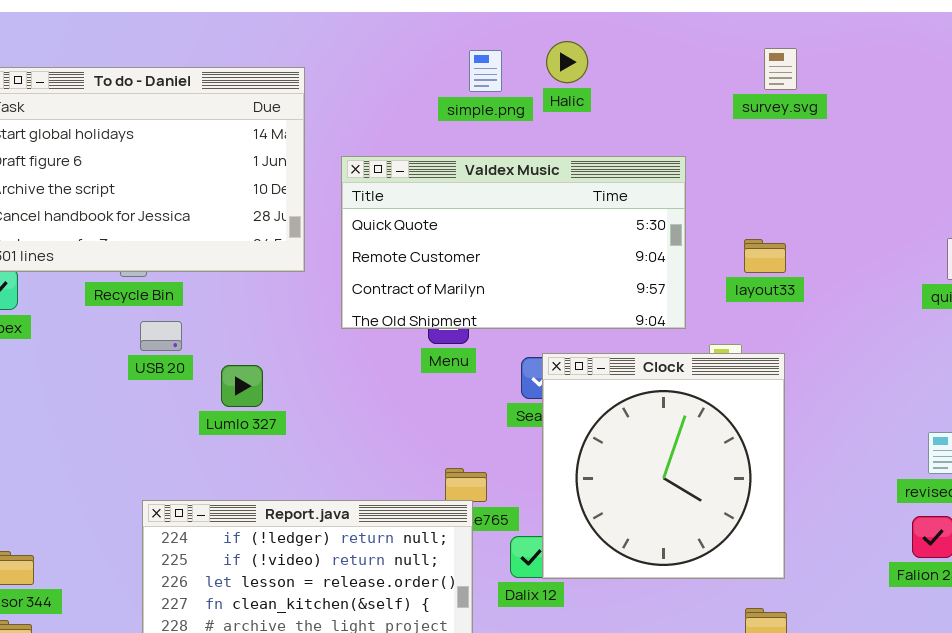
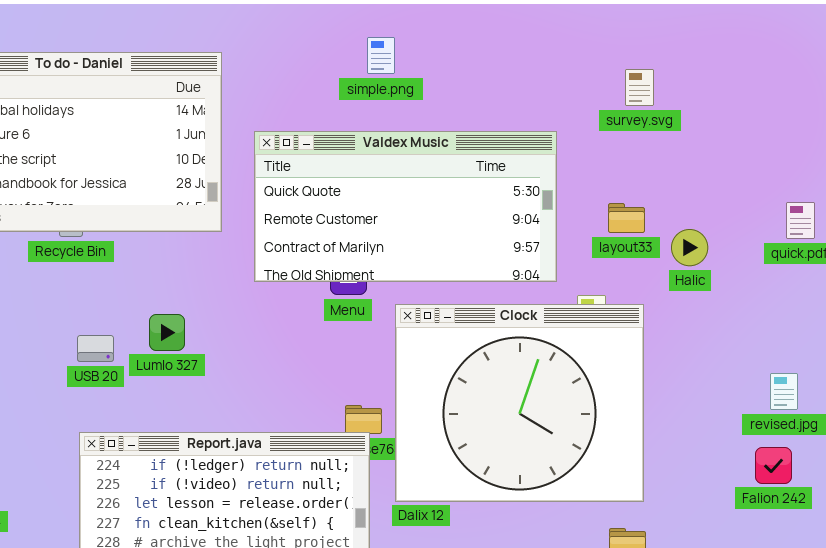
Halic: [546,41,588,83] -> [671,229,708,266], moved
survey.svg: [764,48,797,90] -> [625,69,654,106], moved
USB 20: [140,321,182,351] -> [77,335,114,362], moved
Clock: [542,353,785,579] -> [395,304,644,502], resized

